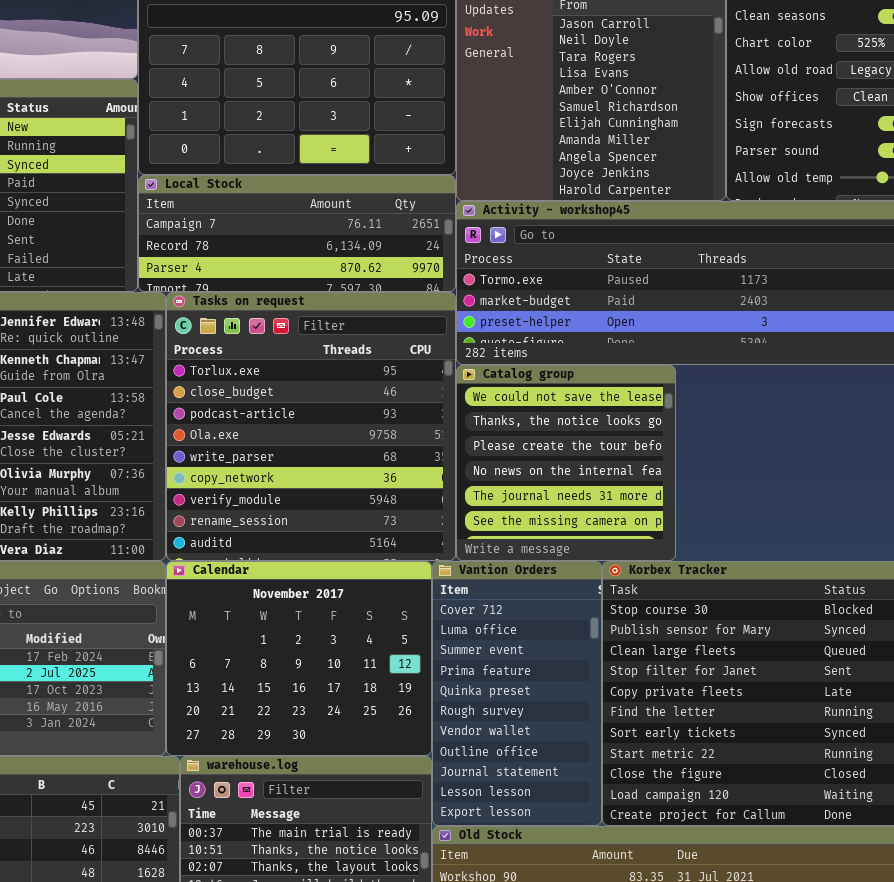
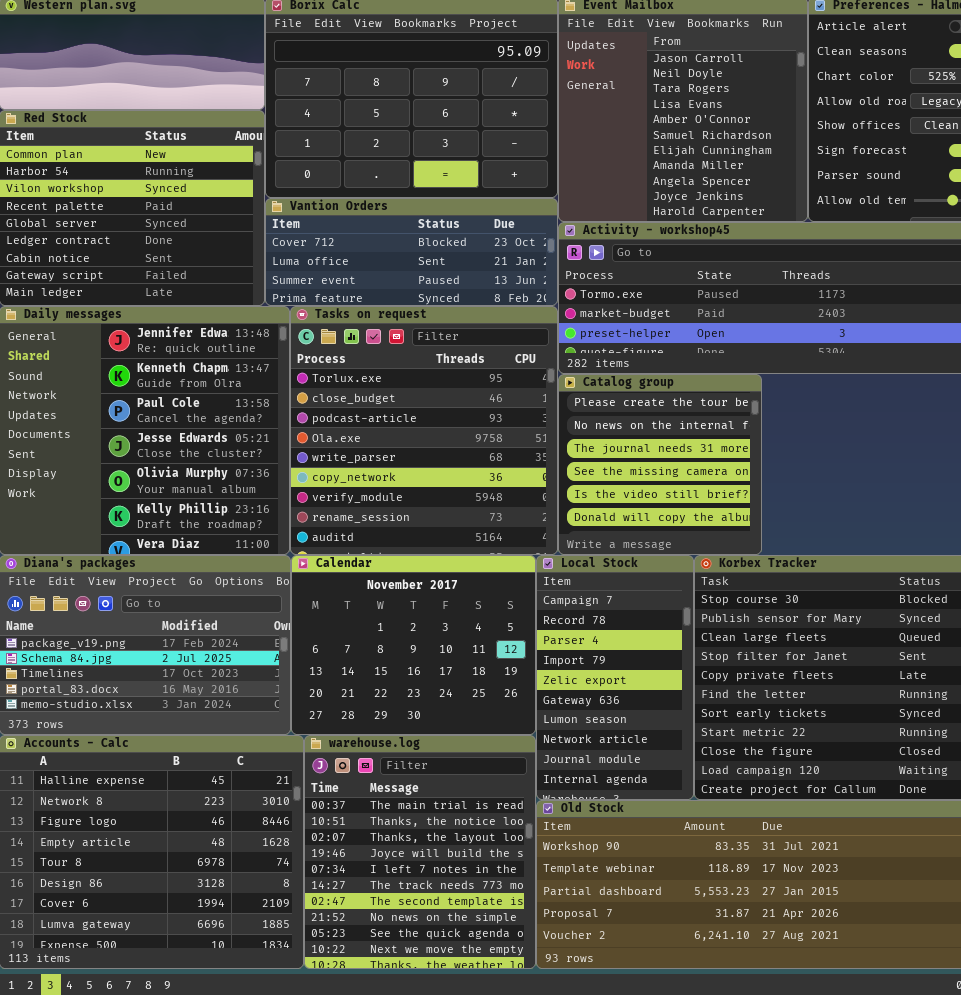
Local Stock: [138,175,456,292] -> [536,555,694,800], moved, resized
Catalog group: [456,365,676,561] -> [558,374,762,555], scrolled down 2 rows
Vantion Orders: [432,561,602,826] -> [265,198,558,306], moved, resized

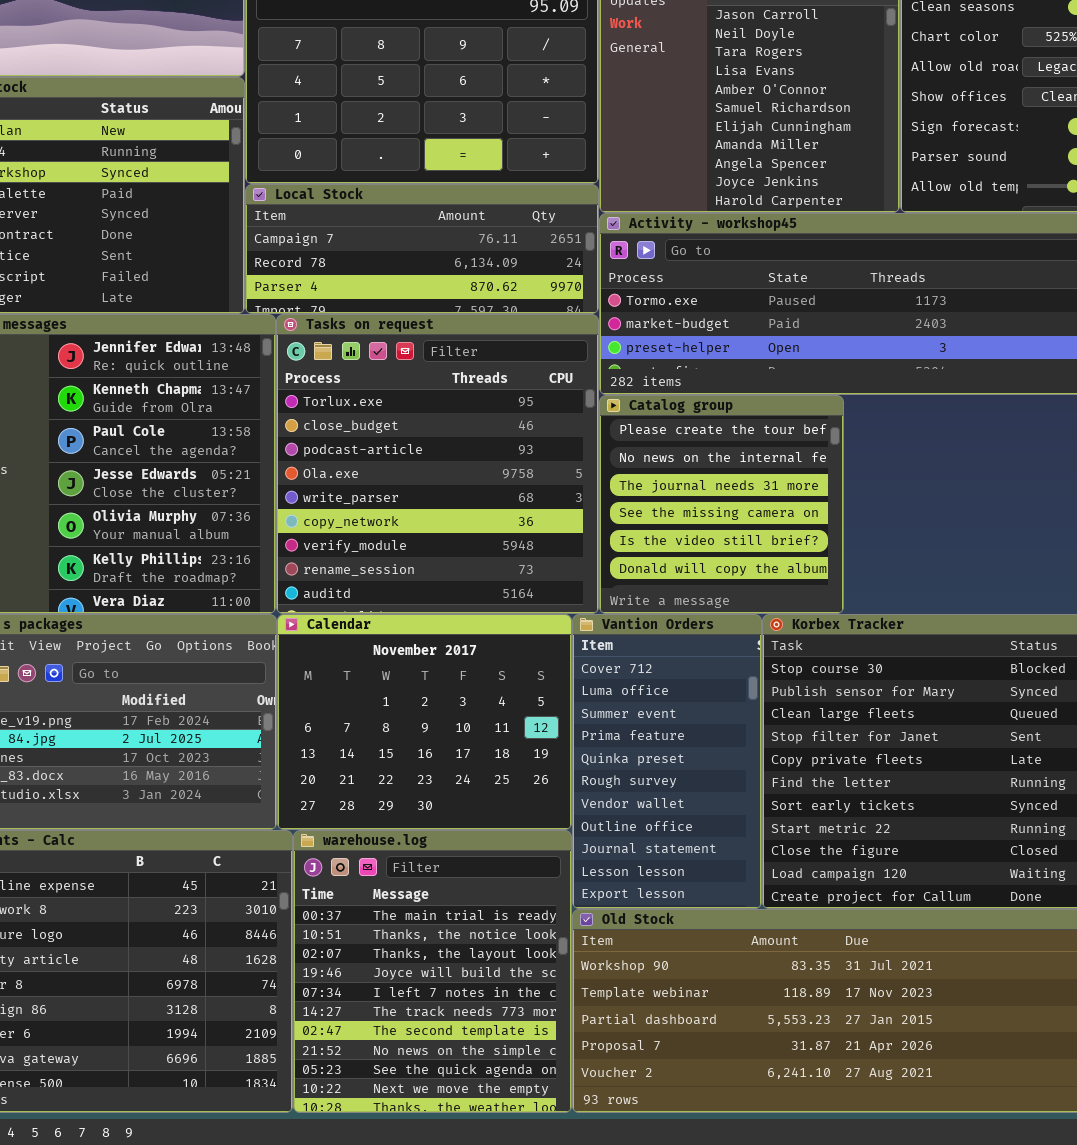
Vantion Orders: [265,198,558,306] -> [572,614,762,909], moved, resized
Local Stock: [536,555,694,800] -> [245,184,599,314], moved, resized

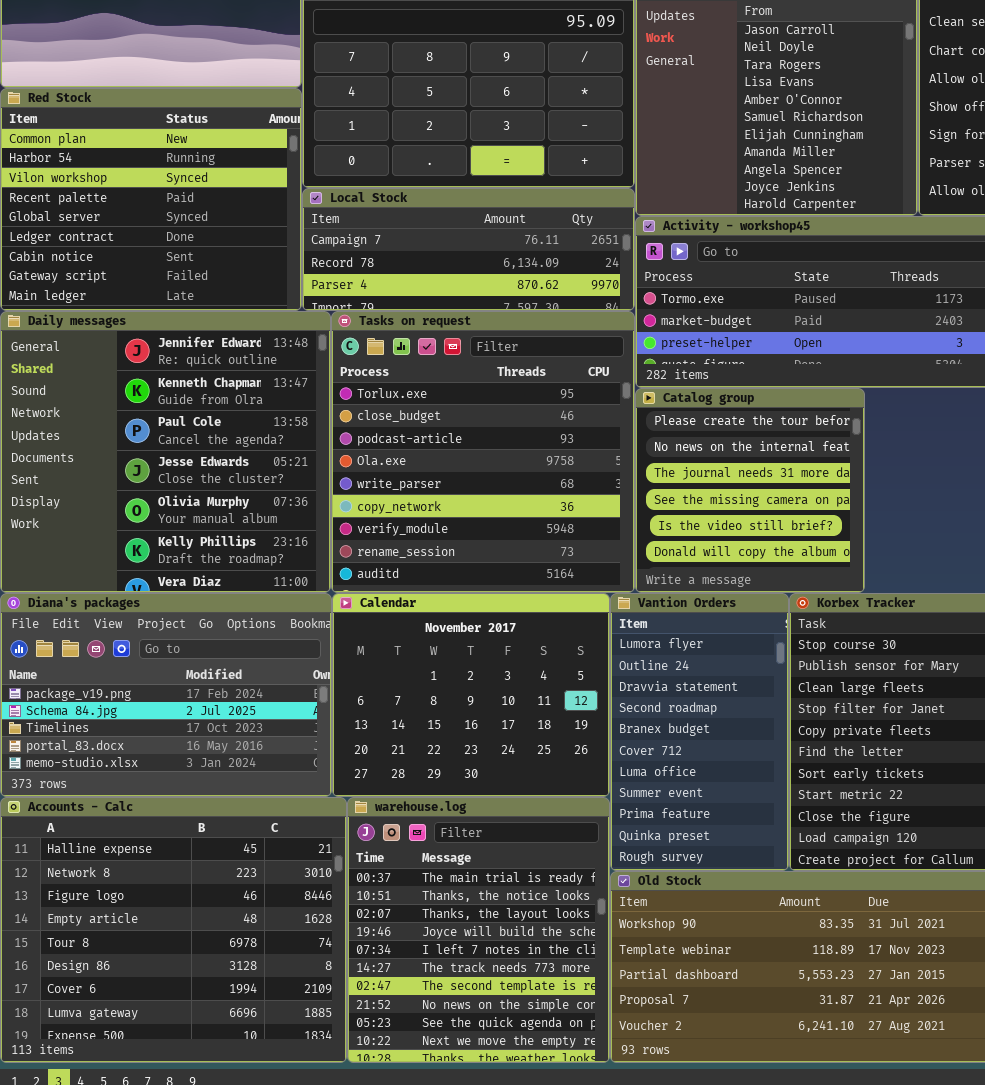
Vantion Orders: [572,614,762,909] -> [610,593,789,871], scrolled up 5 rows

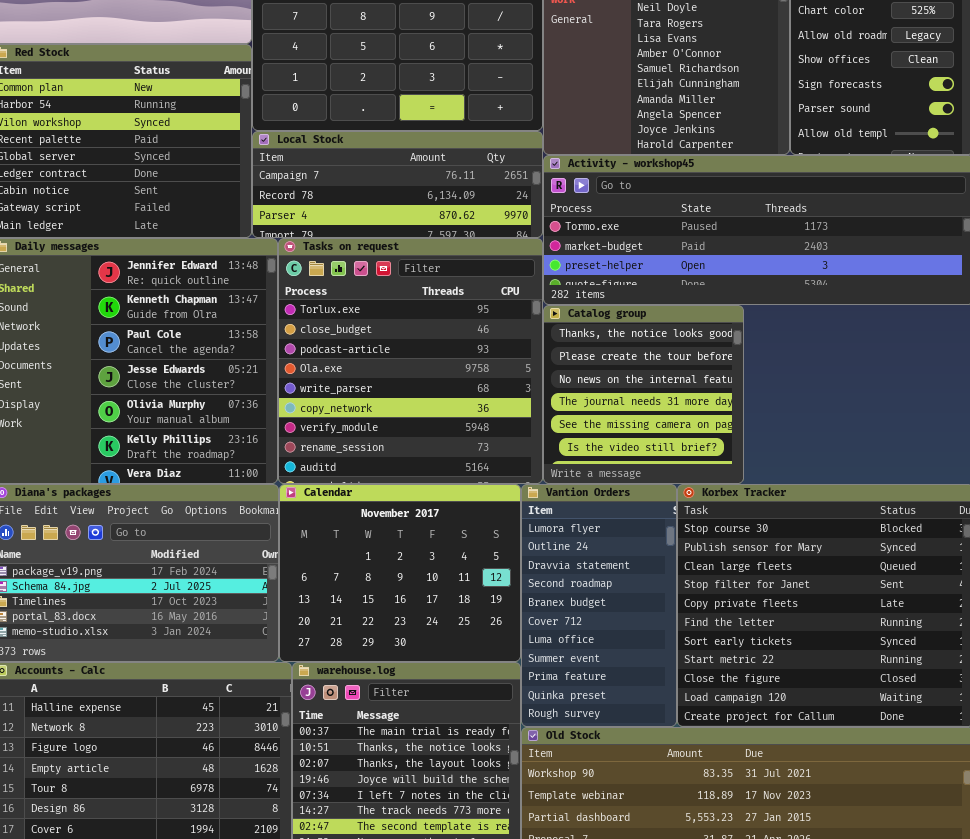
Catalog group: [635,388,865,593] -> [543,305,744,484], scrolled up 1 row

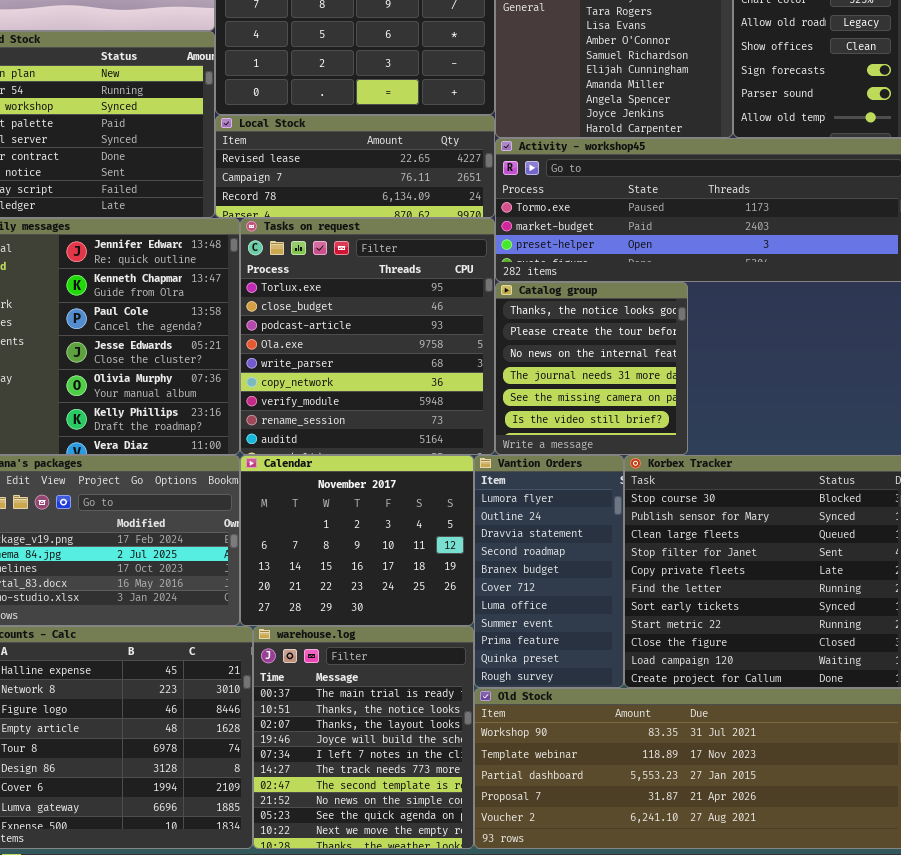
Local Stock: [252,131,543,238] -> [215,115,495,218], scrolled up 1 row

